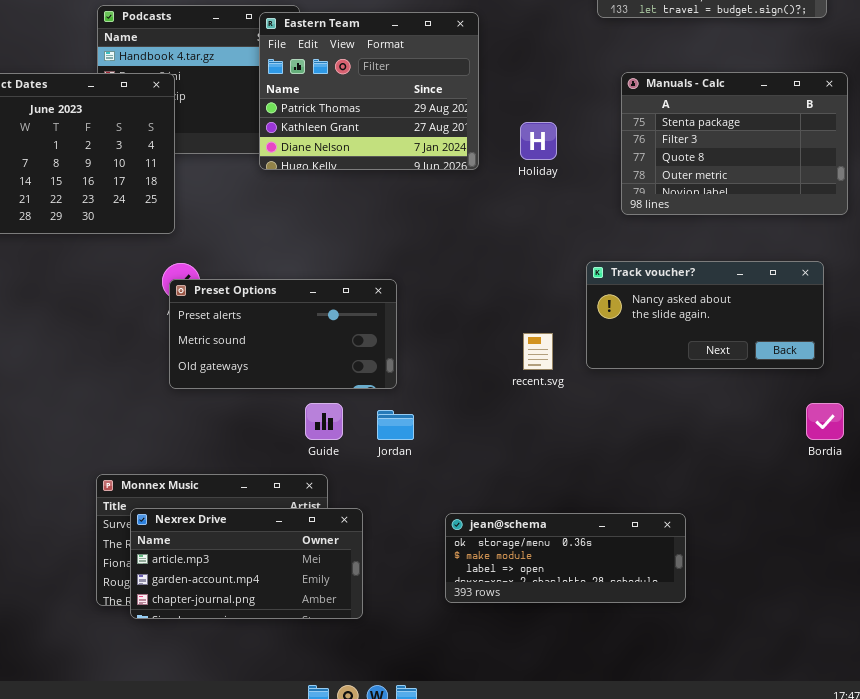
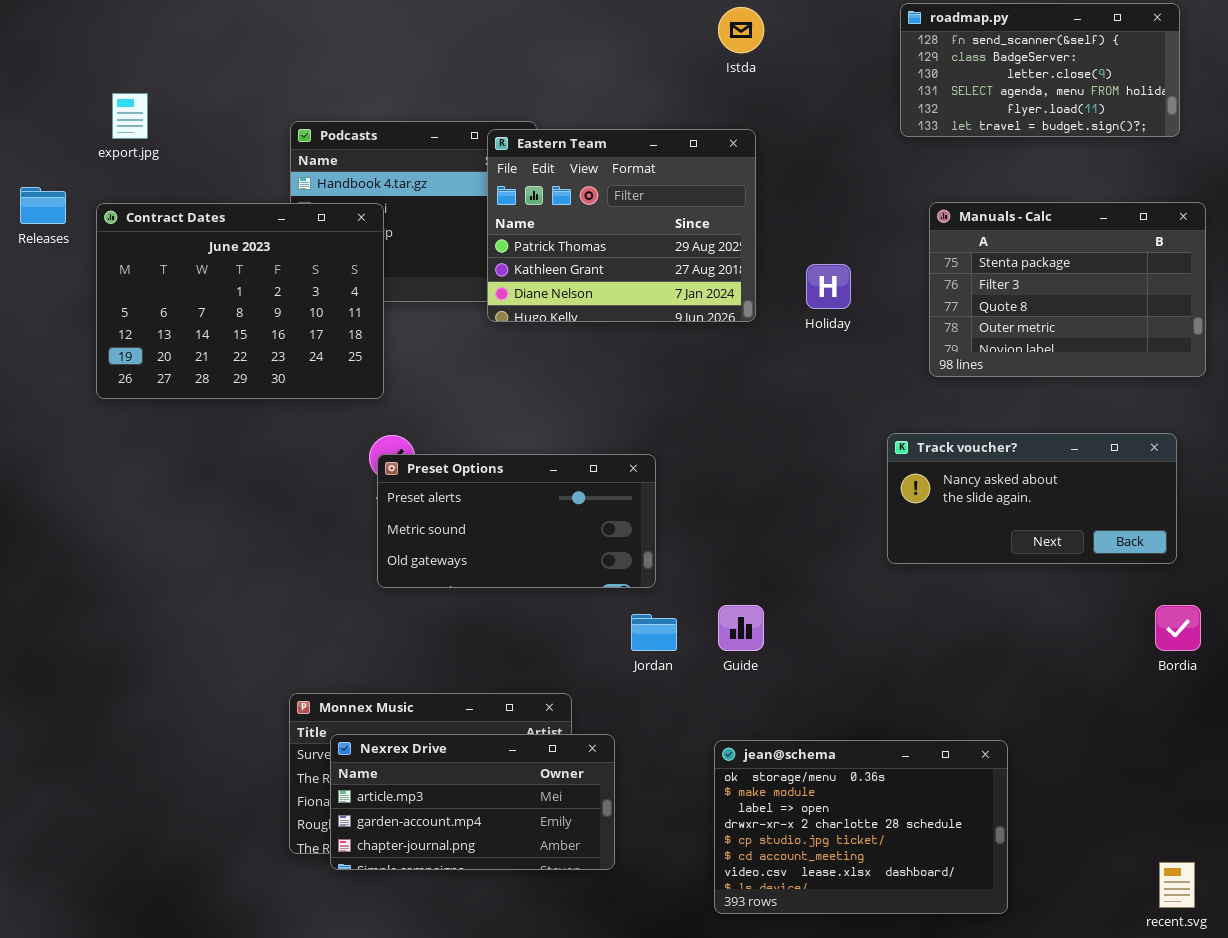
recent.svg: [523,333,553,370] -> [1159,862,1195,908], moved
Guide: [305,403,343,440] -> [718,605,764,651], moved
jean@schema: [445,513,686,603] -> [714,740,1008,914], resized

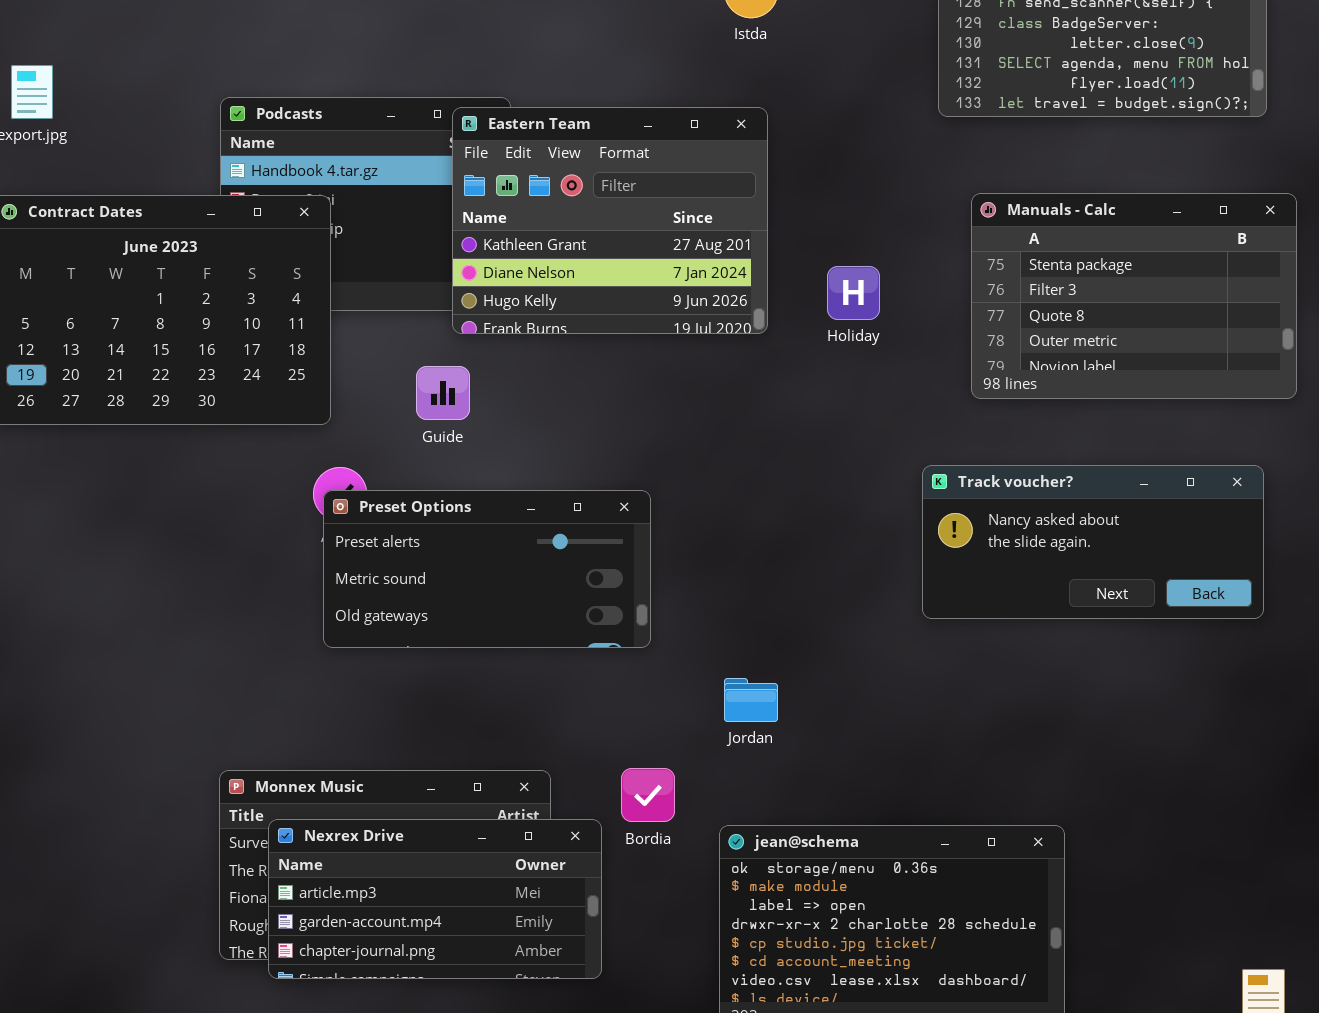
Eastern Team: [487,129,756,322] -> [452,107,768,334], scrolled down 1 row
Guide: [718,605,764,651] -> [416,366,470,420], moved
Bordia: [1155,605,1201,651] -> [621,768,675,822], moved
Jordan: [631,614,677,651] -> [724,678,778,722], moved

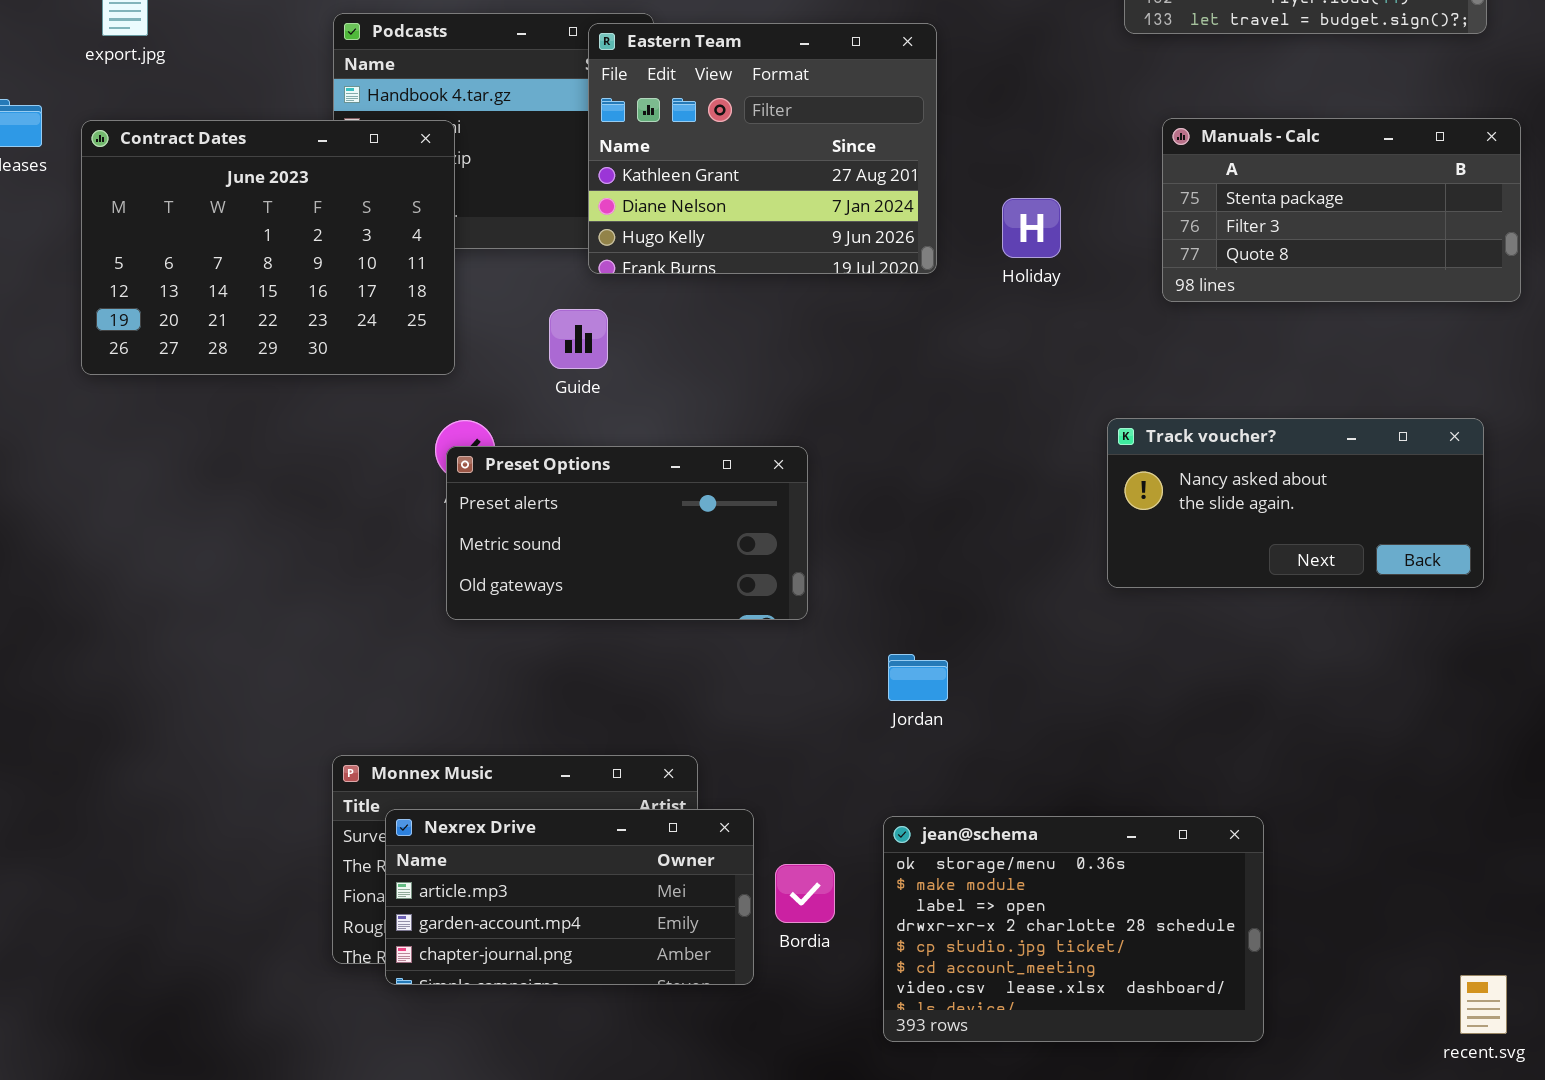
Manuals - Calc: [971,193,1297,399] -> [1162,118,1521,302], resized
Bordia: [621,768,675,822] -> [775,864,835,923], moved

